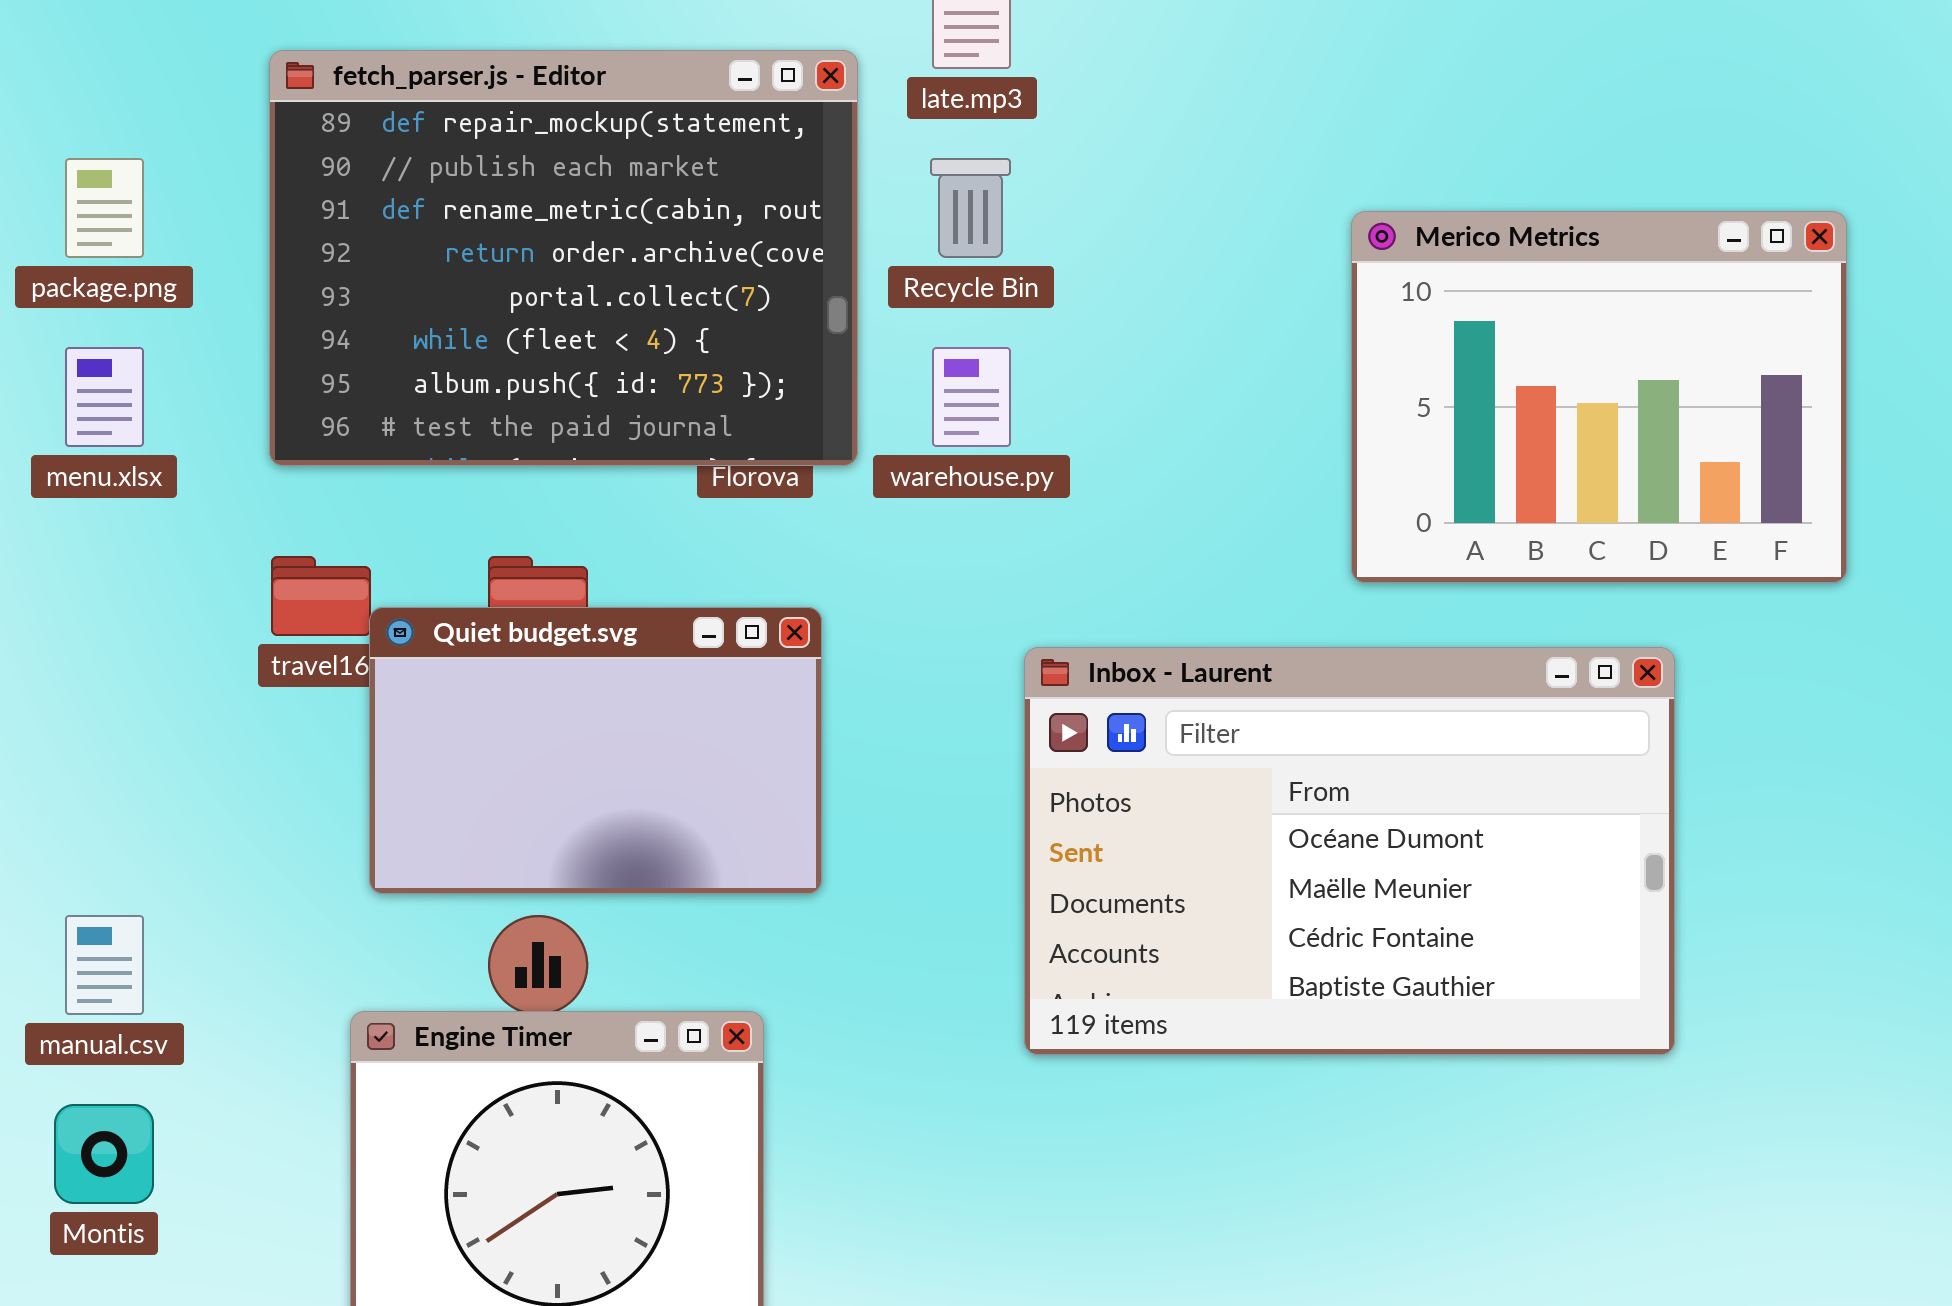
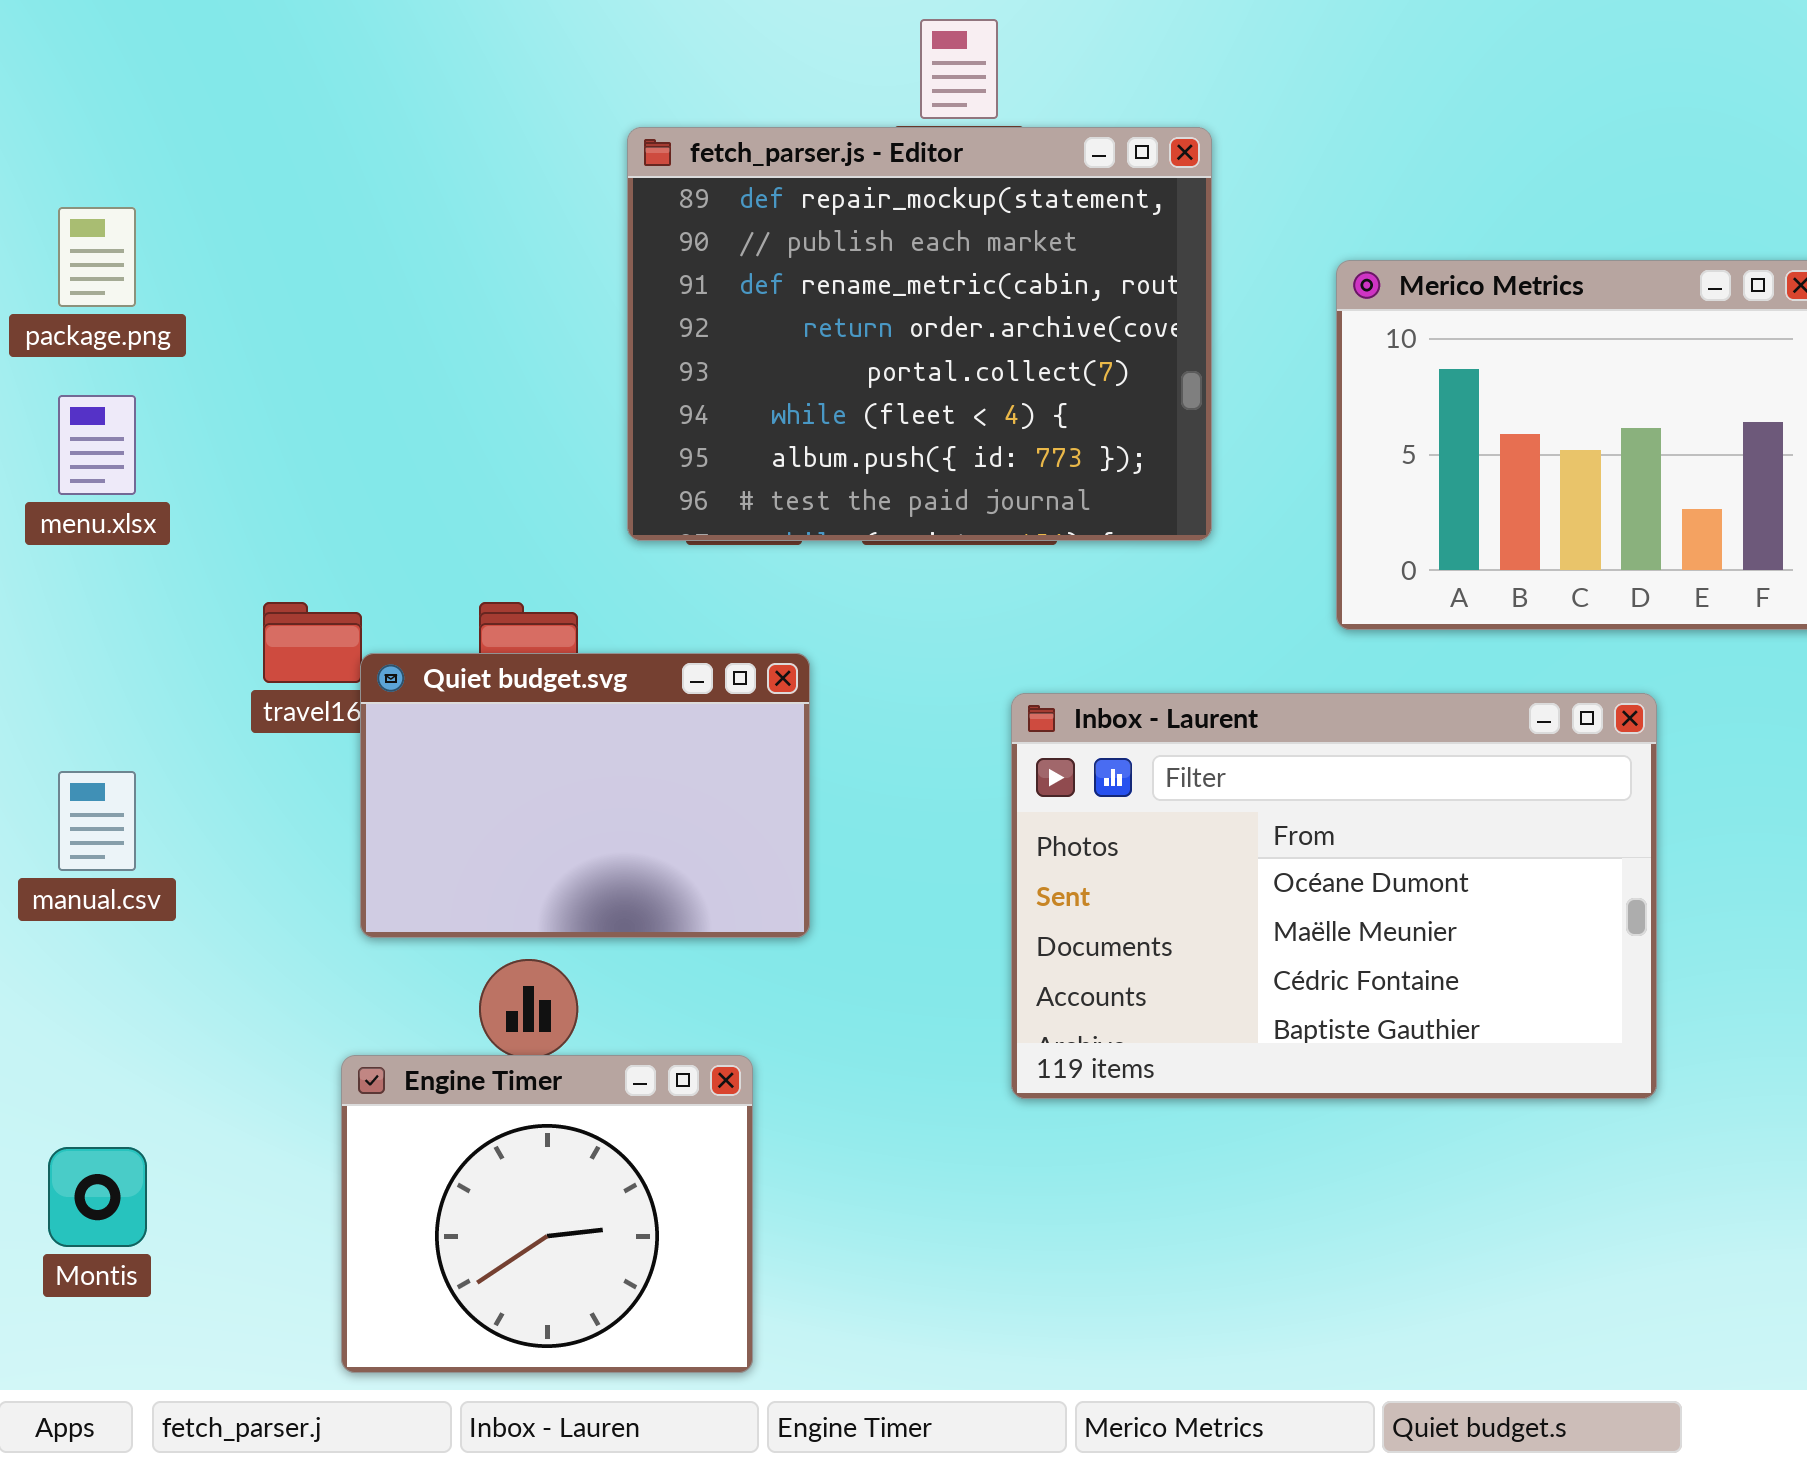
fetch_parser.js - Editor: [269,50,858,466] -> [627,127,1212,541], moved
manual.csv: [65,915,144,1015] -> [58,771,136,871], moved

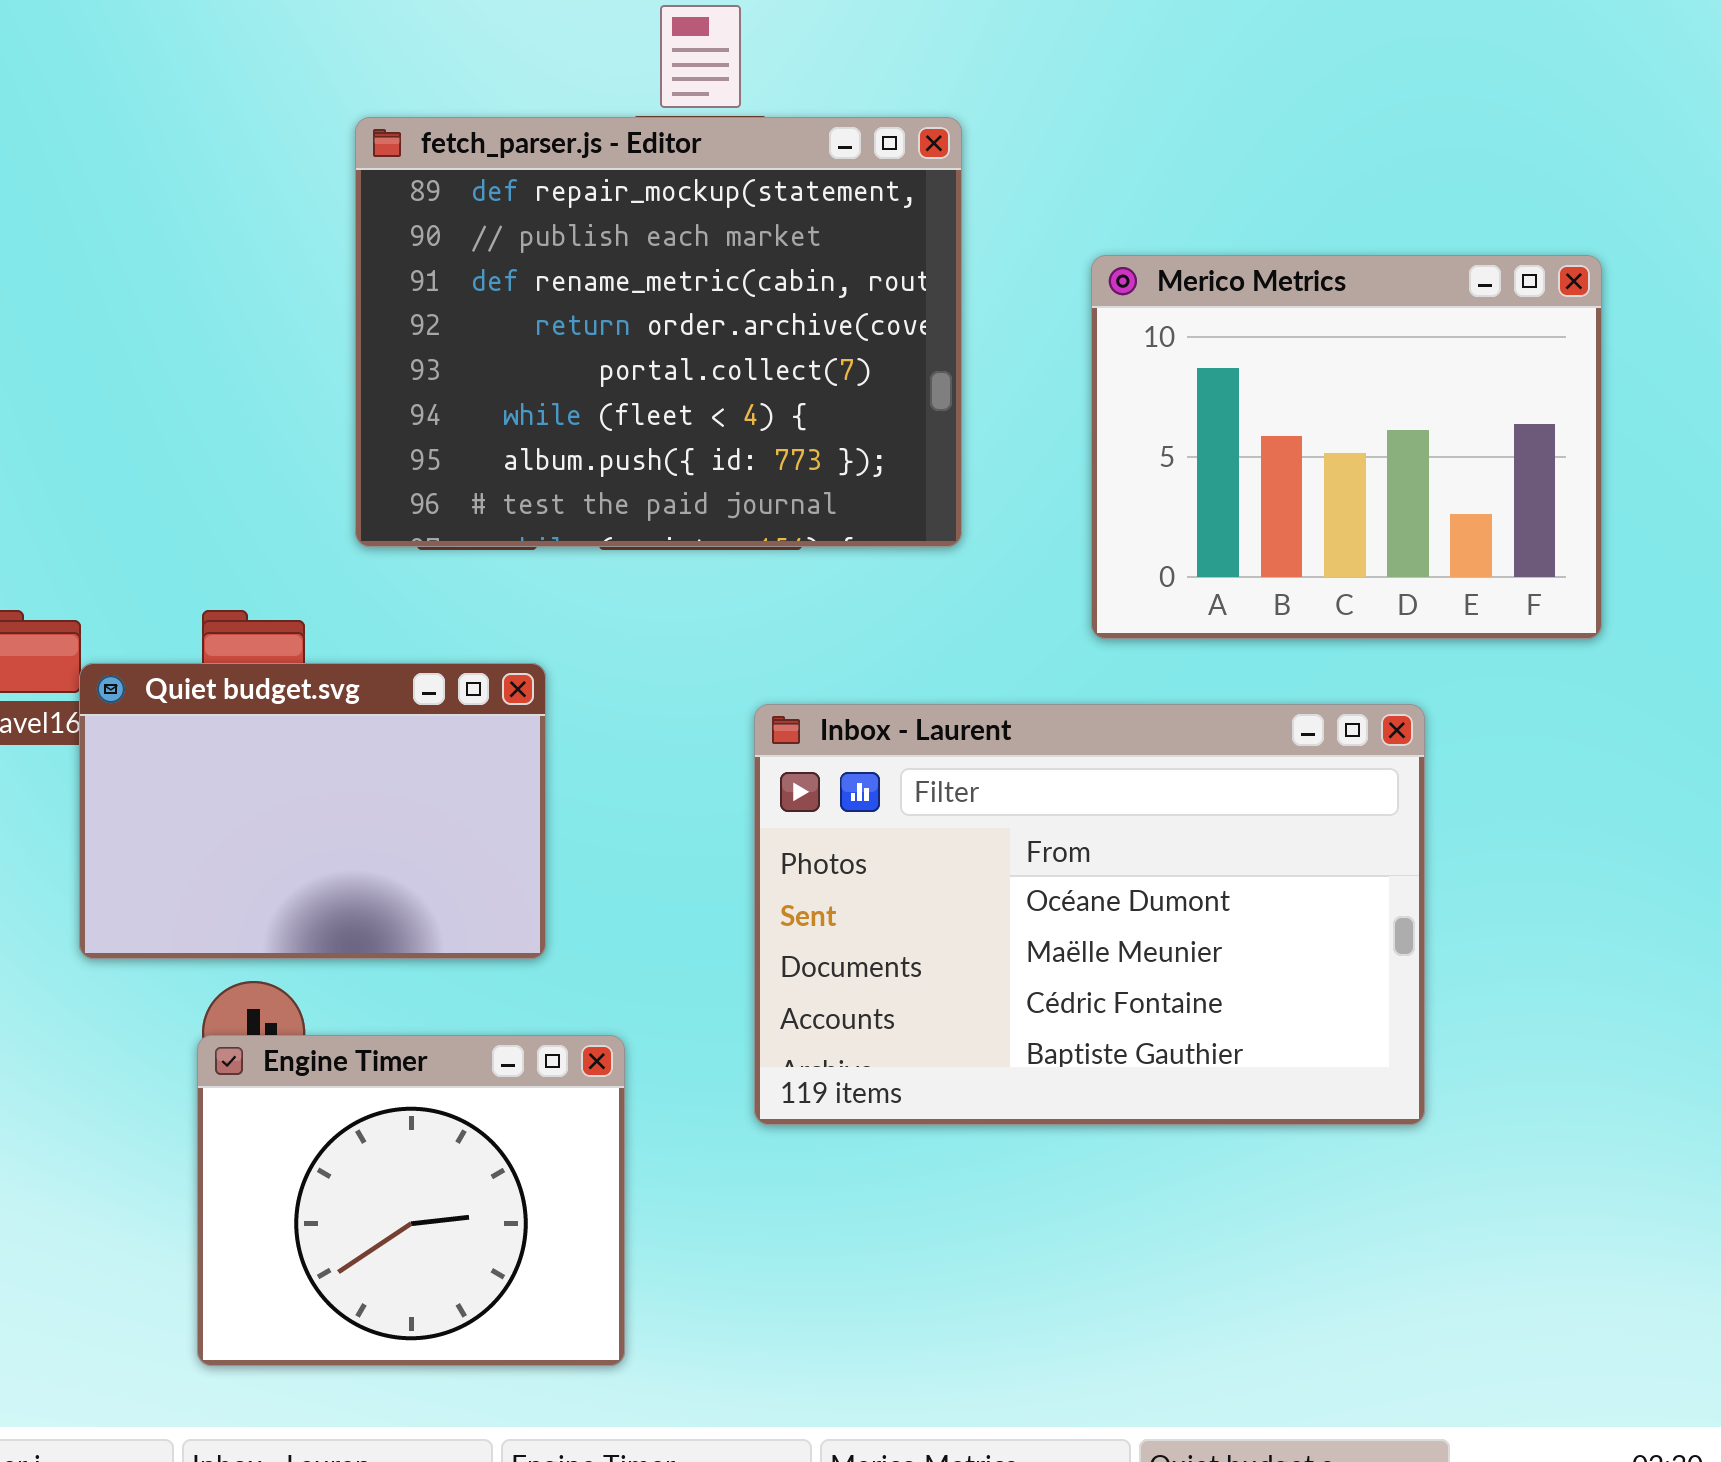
Engine Timer: [341,1055,753,1373] -> [197,1035,625,1366], moved

